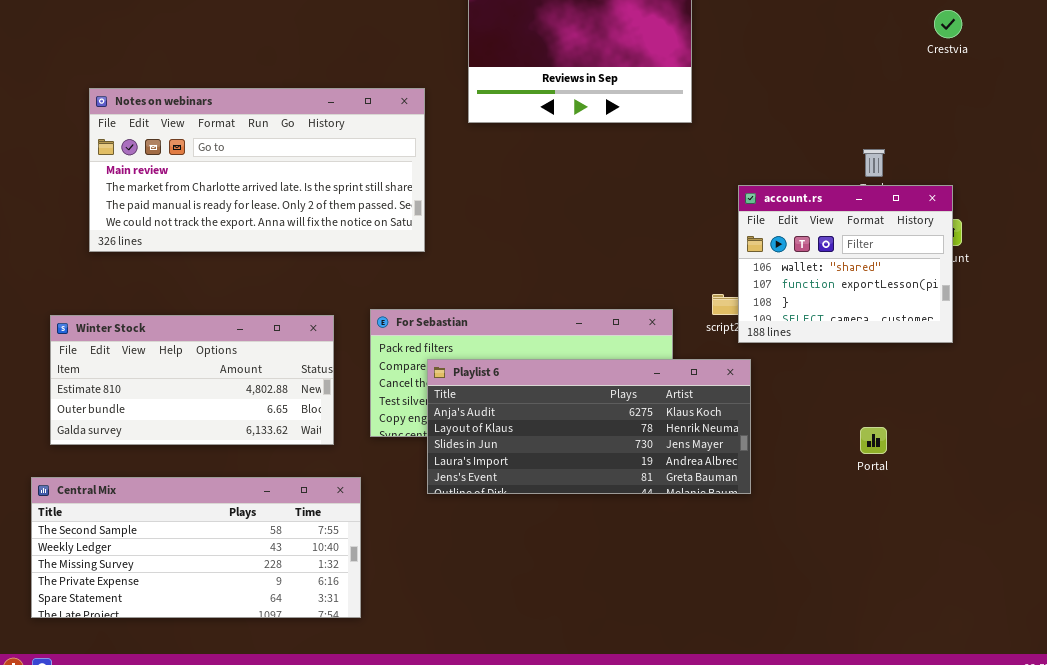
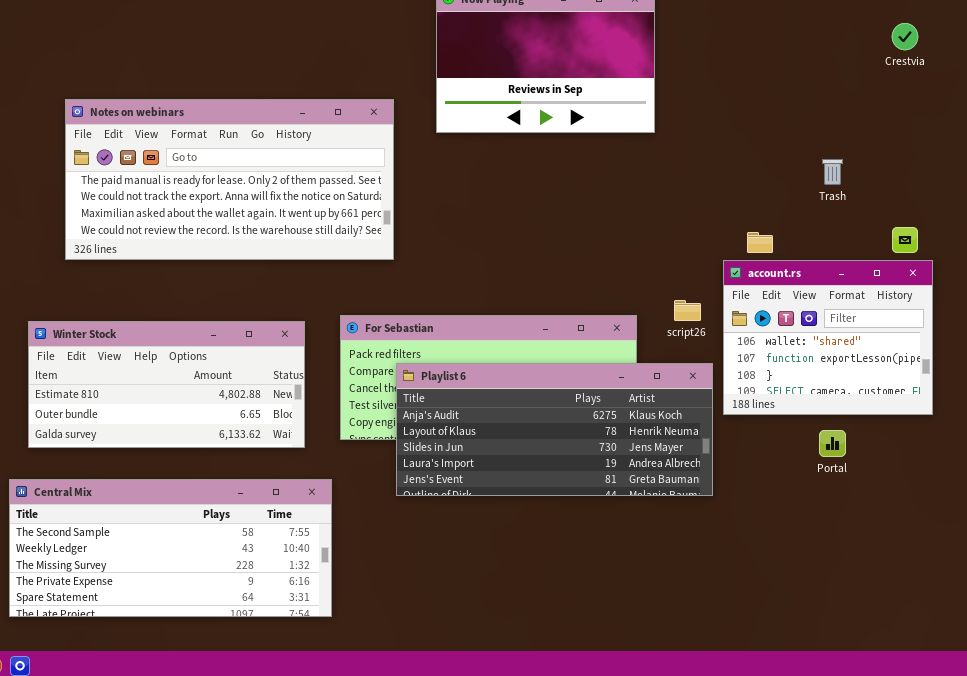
Notes on webinars: [89,88,425,252] -> [65,99,394,260], scrolled down 2 rows
account.rs: [738,185,953,343] -> [723,260,933,415], moved

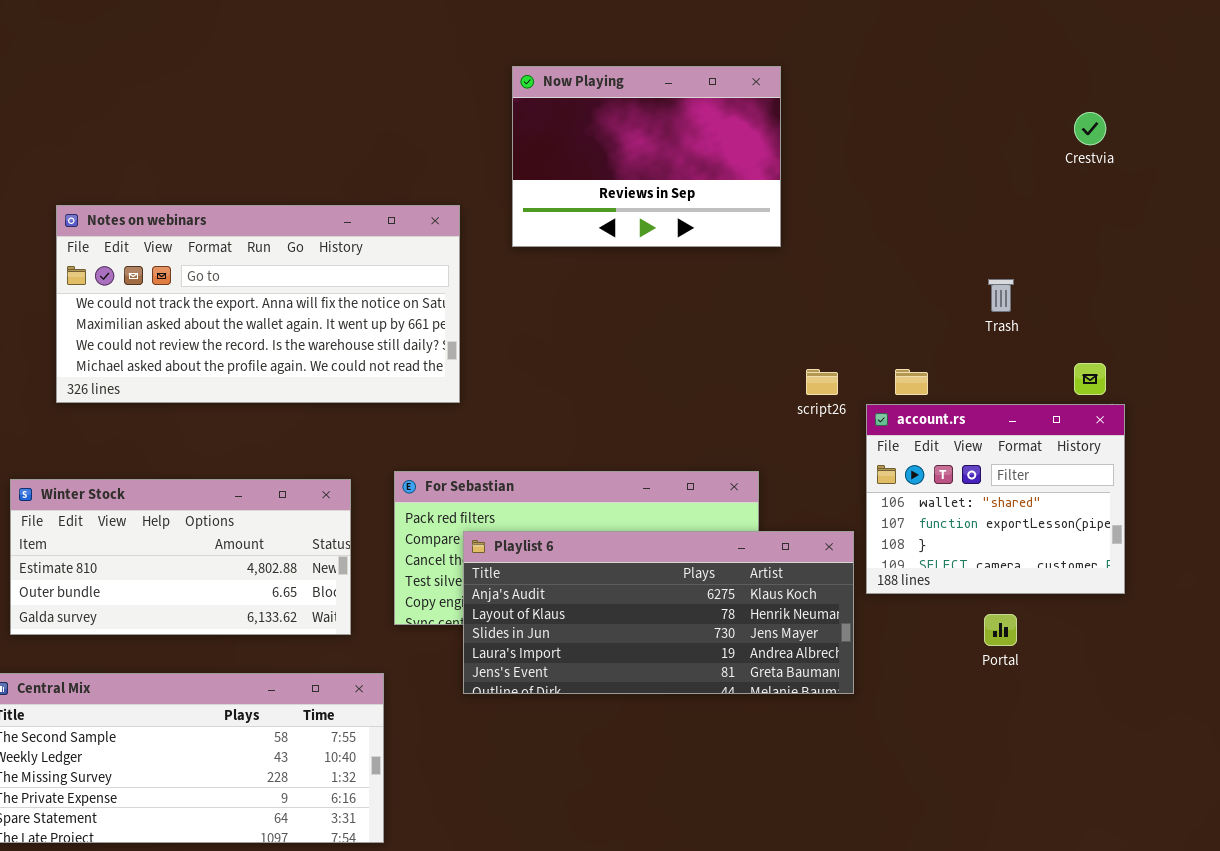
Notes on webinars: [65,99,394,260] -> [56,205,460,403], scrolled down 1 row
script26: [674,300,701,321] -> [806,369,838,395], moved

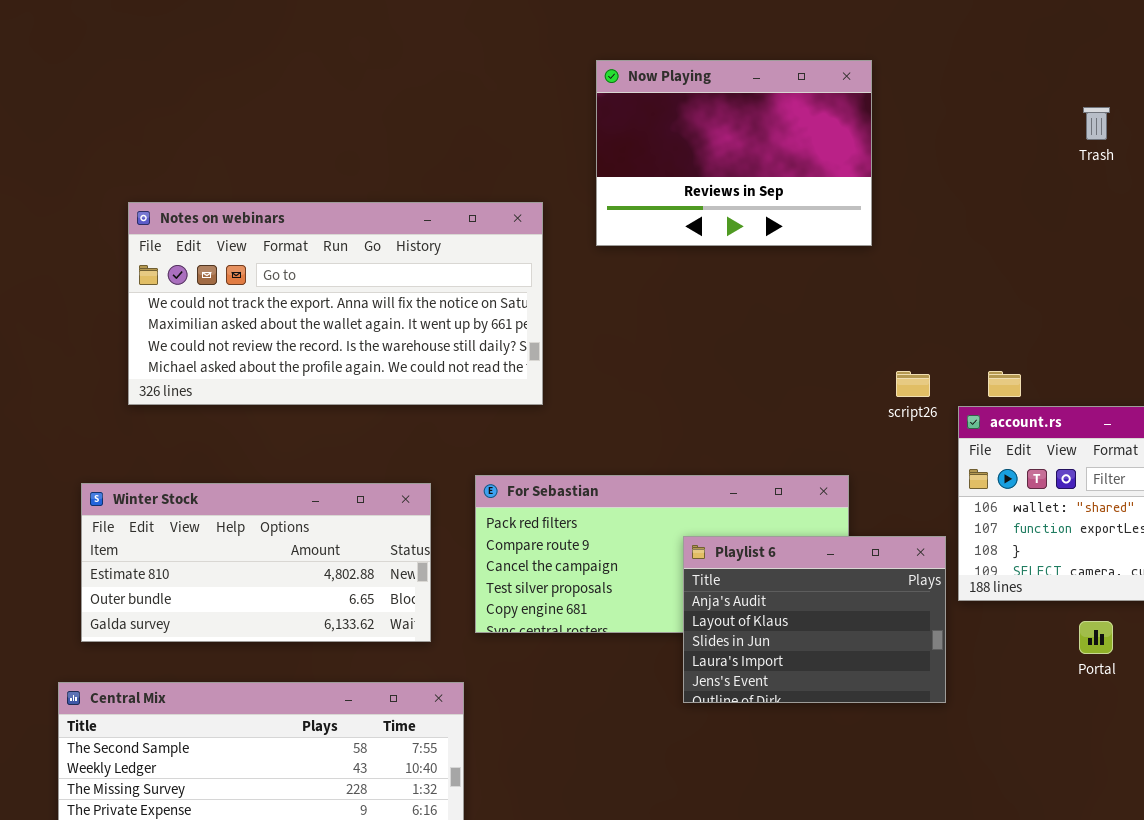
Trash: [988,279,1014,312] -> [1083,107,1110,140], moved
Playlist 6: [463,531,854,694] -> [683,536,946,703], resized

